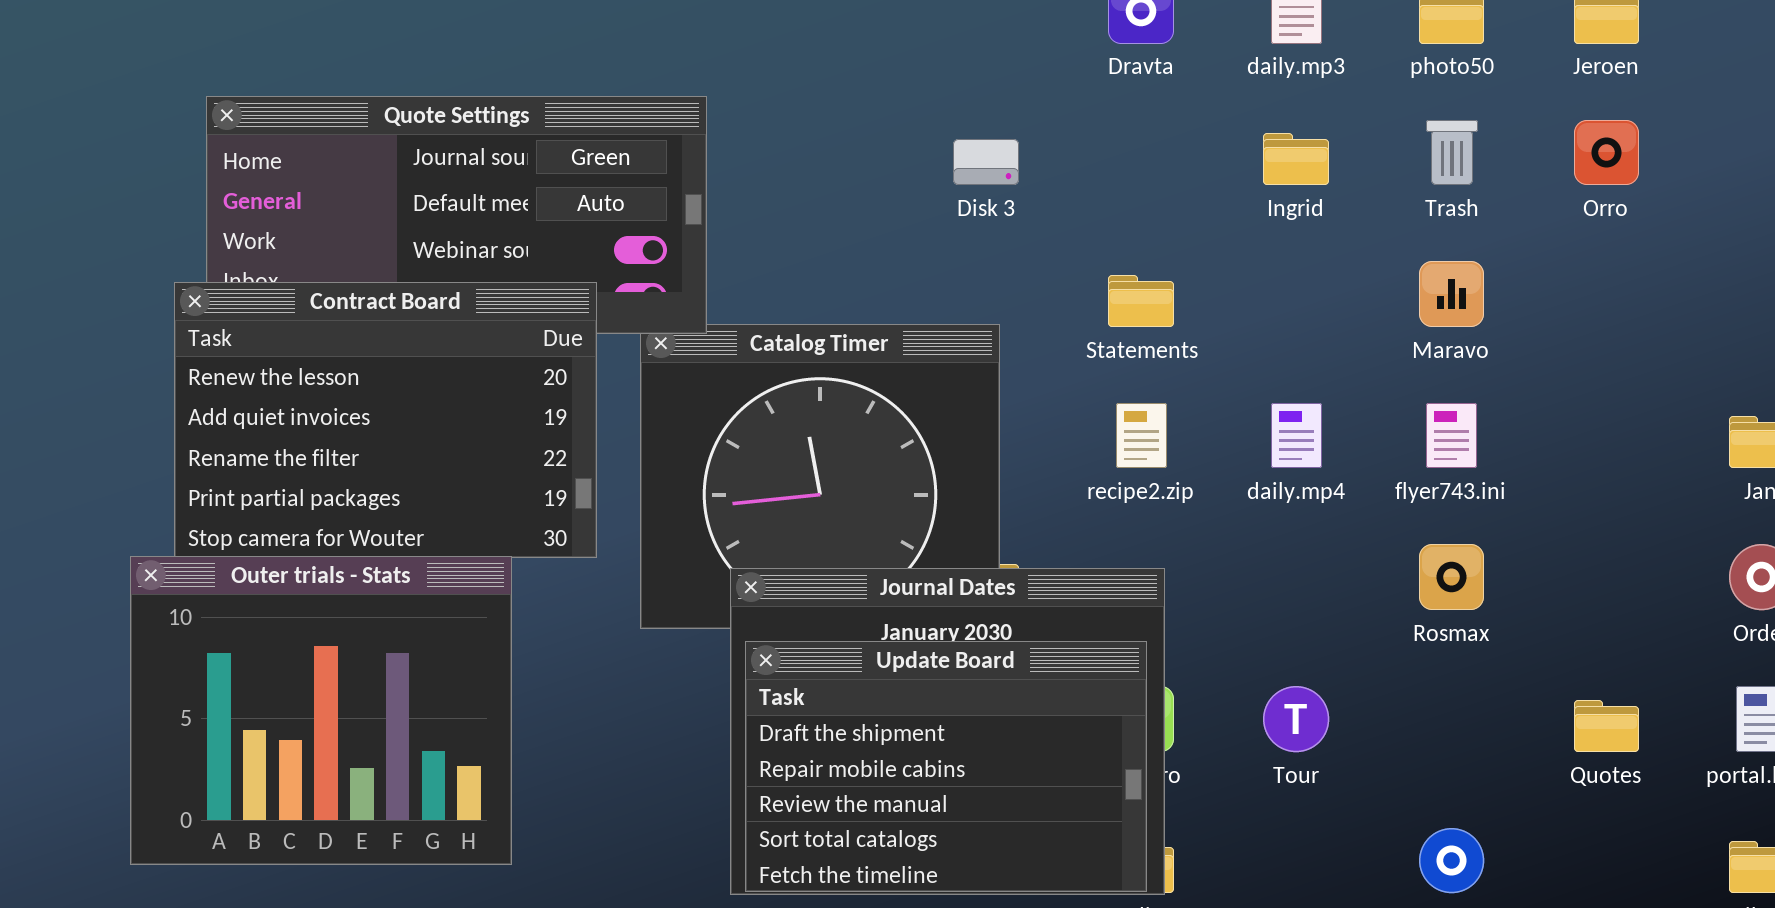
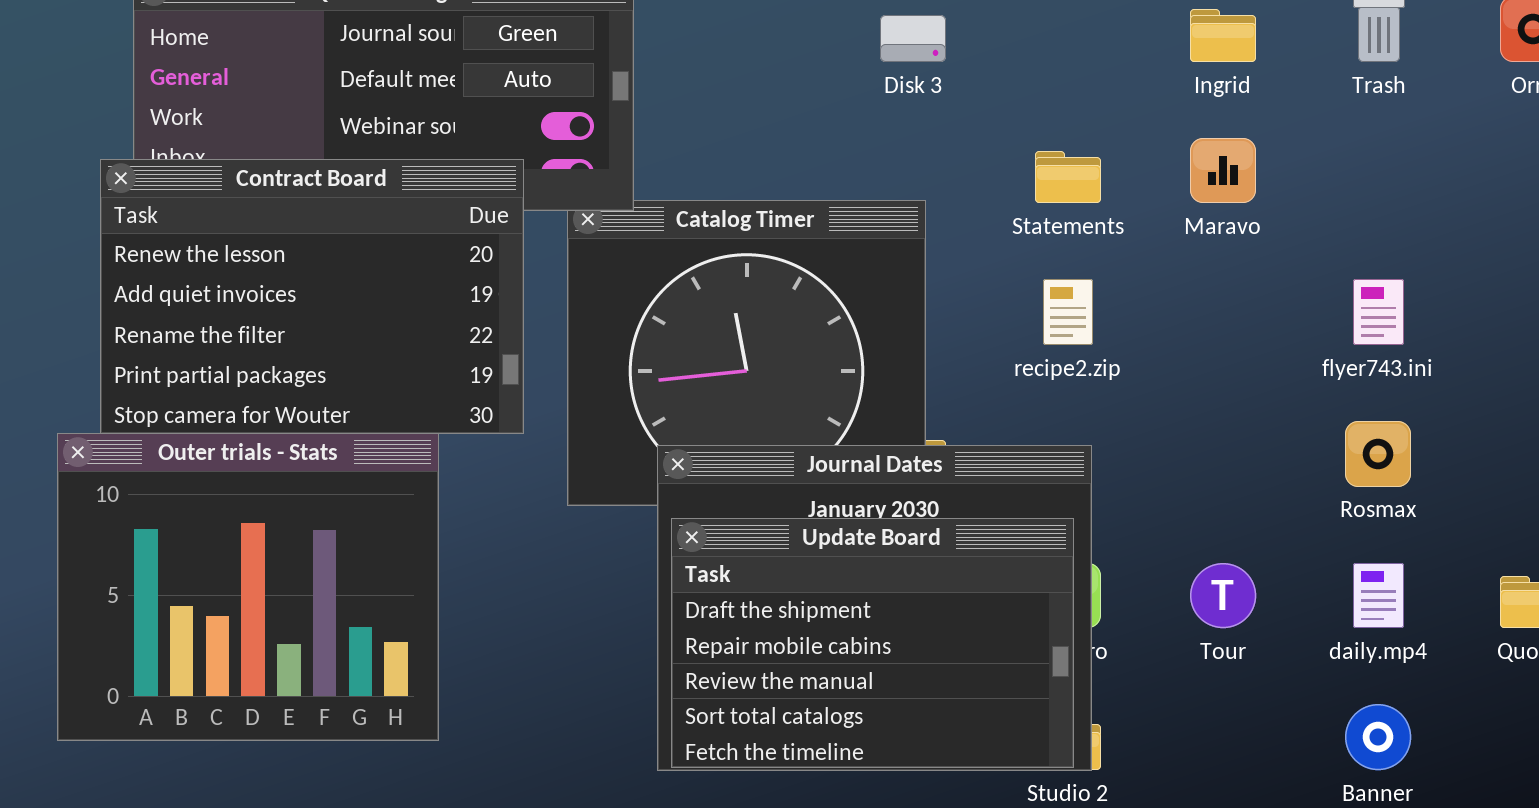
Maravo: [1419,261,1484,327] -> [1190,138,1256,203], moved
daily.mp4: [1271,403,1322,468] -> [1353,563,1404,628], moved

